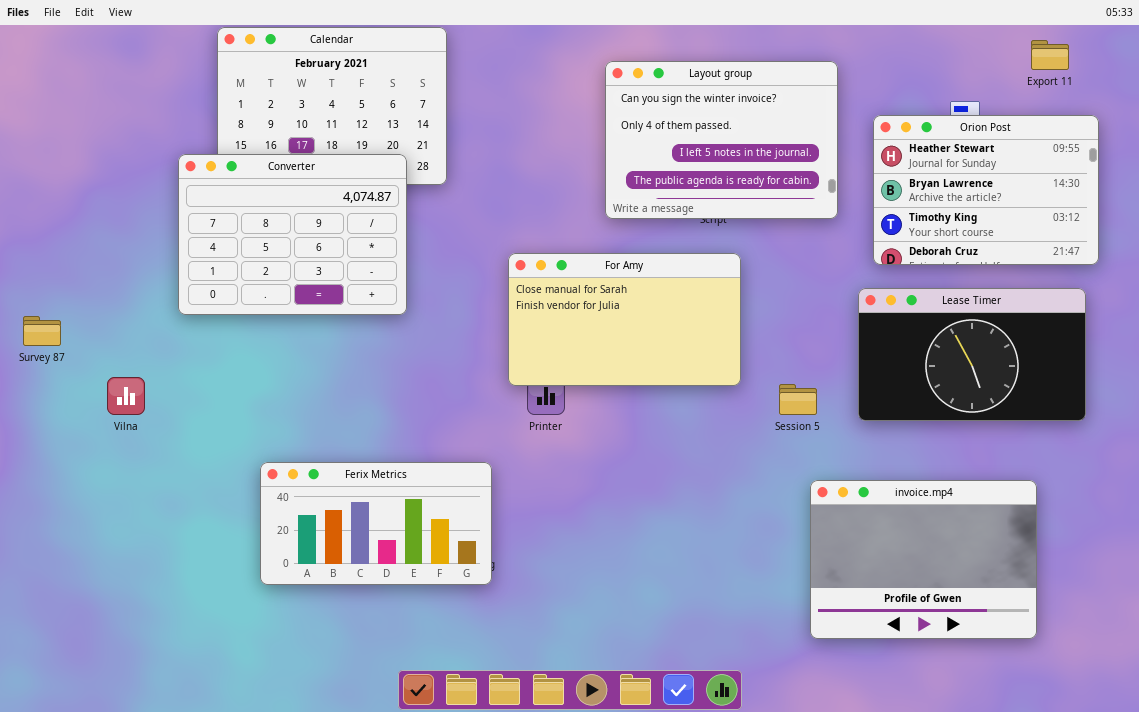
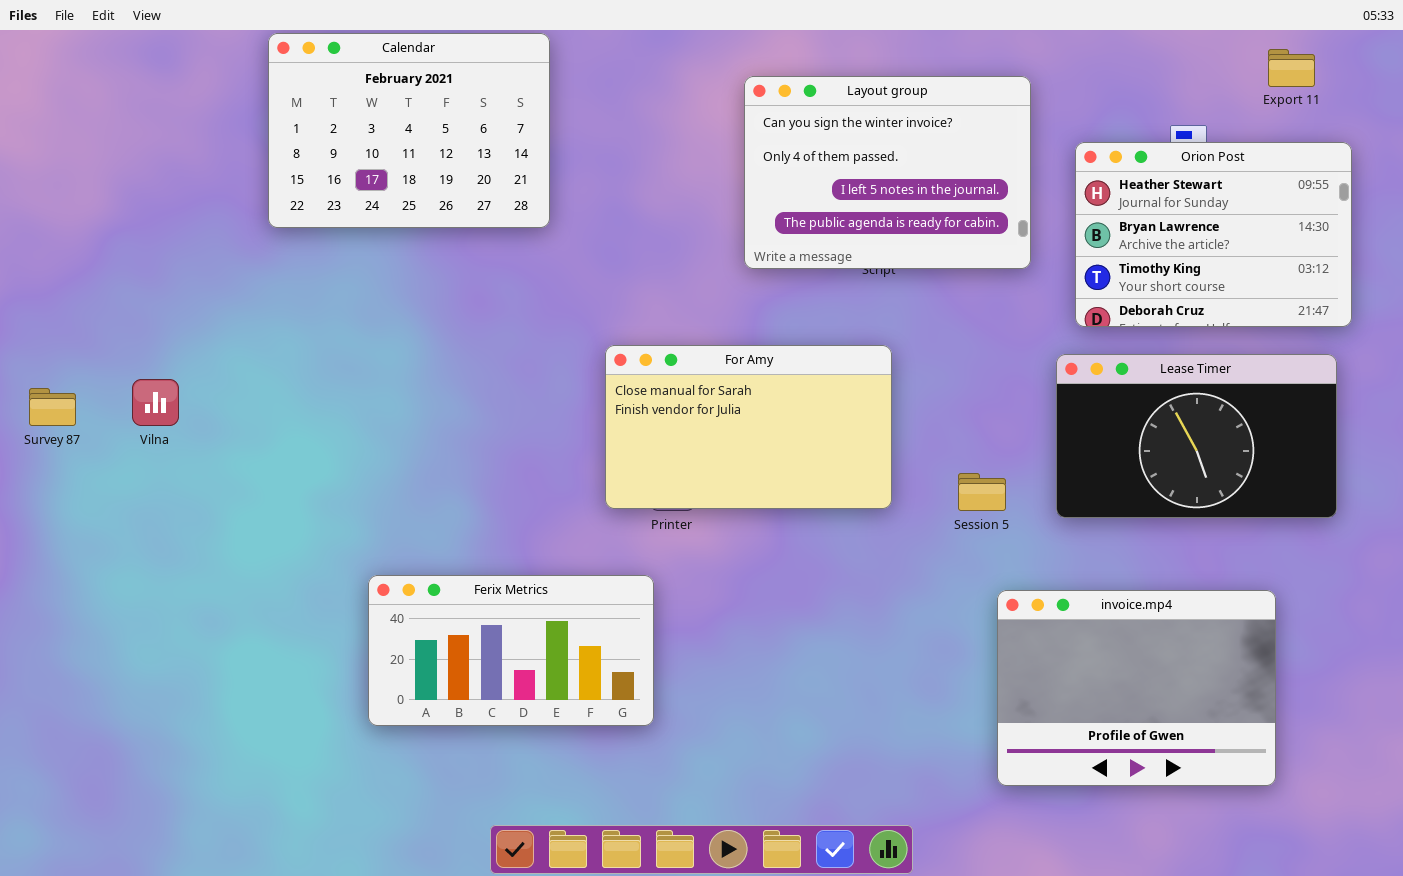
Converter: [178,154,407,315] -> none, closed
For Amy: [508,253,741,386] -> [605,345,892,509], moved
Vilna: [107,377,145,415] -> [132,379,179,426], moved
Ferix Metrics: [260,462,492,585] -> [368,575,654,726], moved

